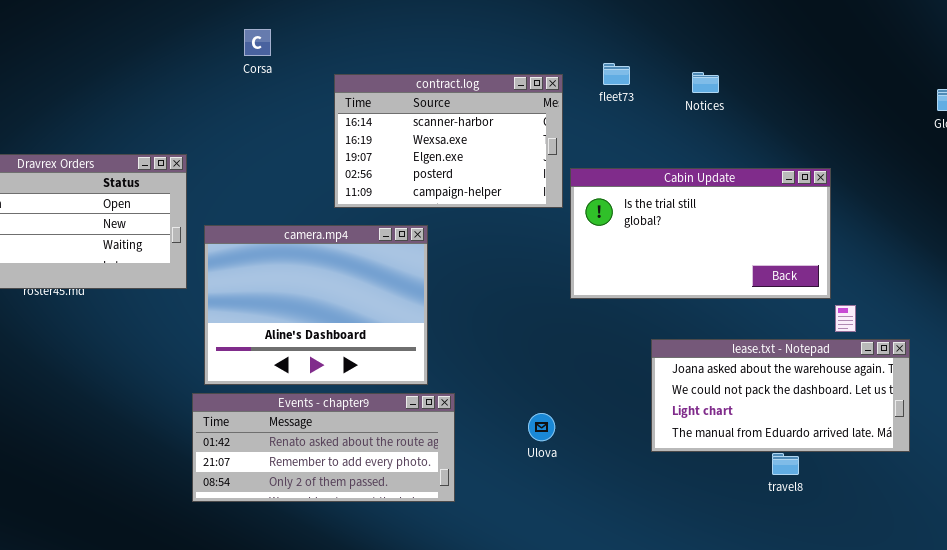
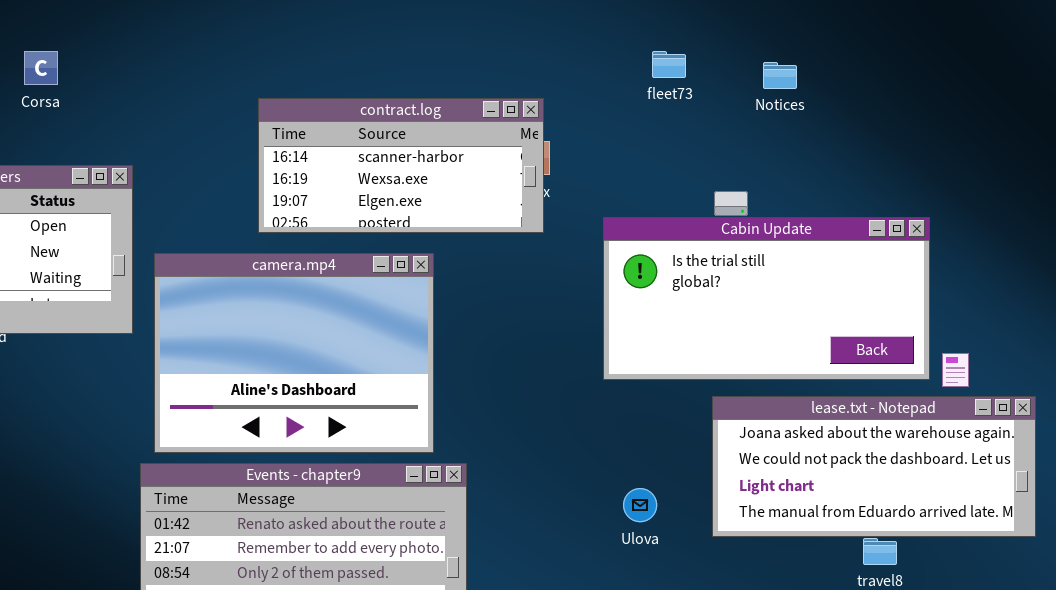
Corsa: [244,29,271,56] -> [24,51,58,85], moved
contract.log: [334,74,563,208] -> [258,98,544,233], moved, resized
Cabin Update: [570,168,831,299] -> [603,217,930,380], moved
Ulova: [528,413,555,441] -> [623,488,657,522], moved

